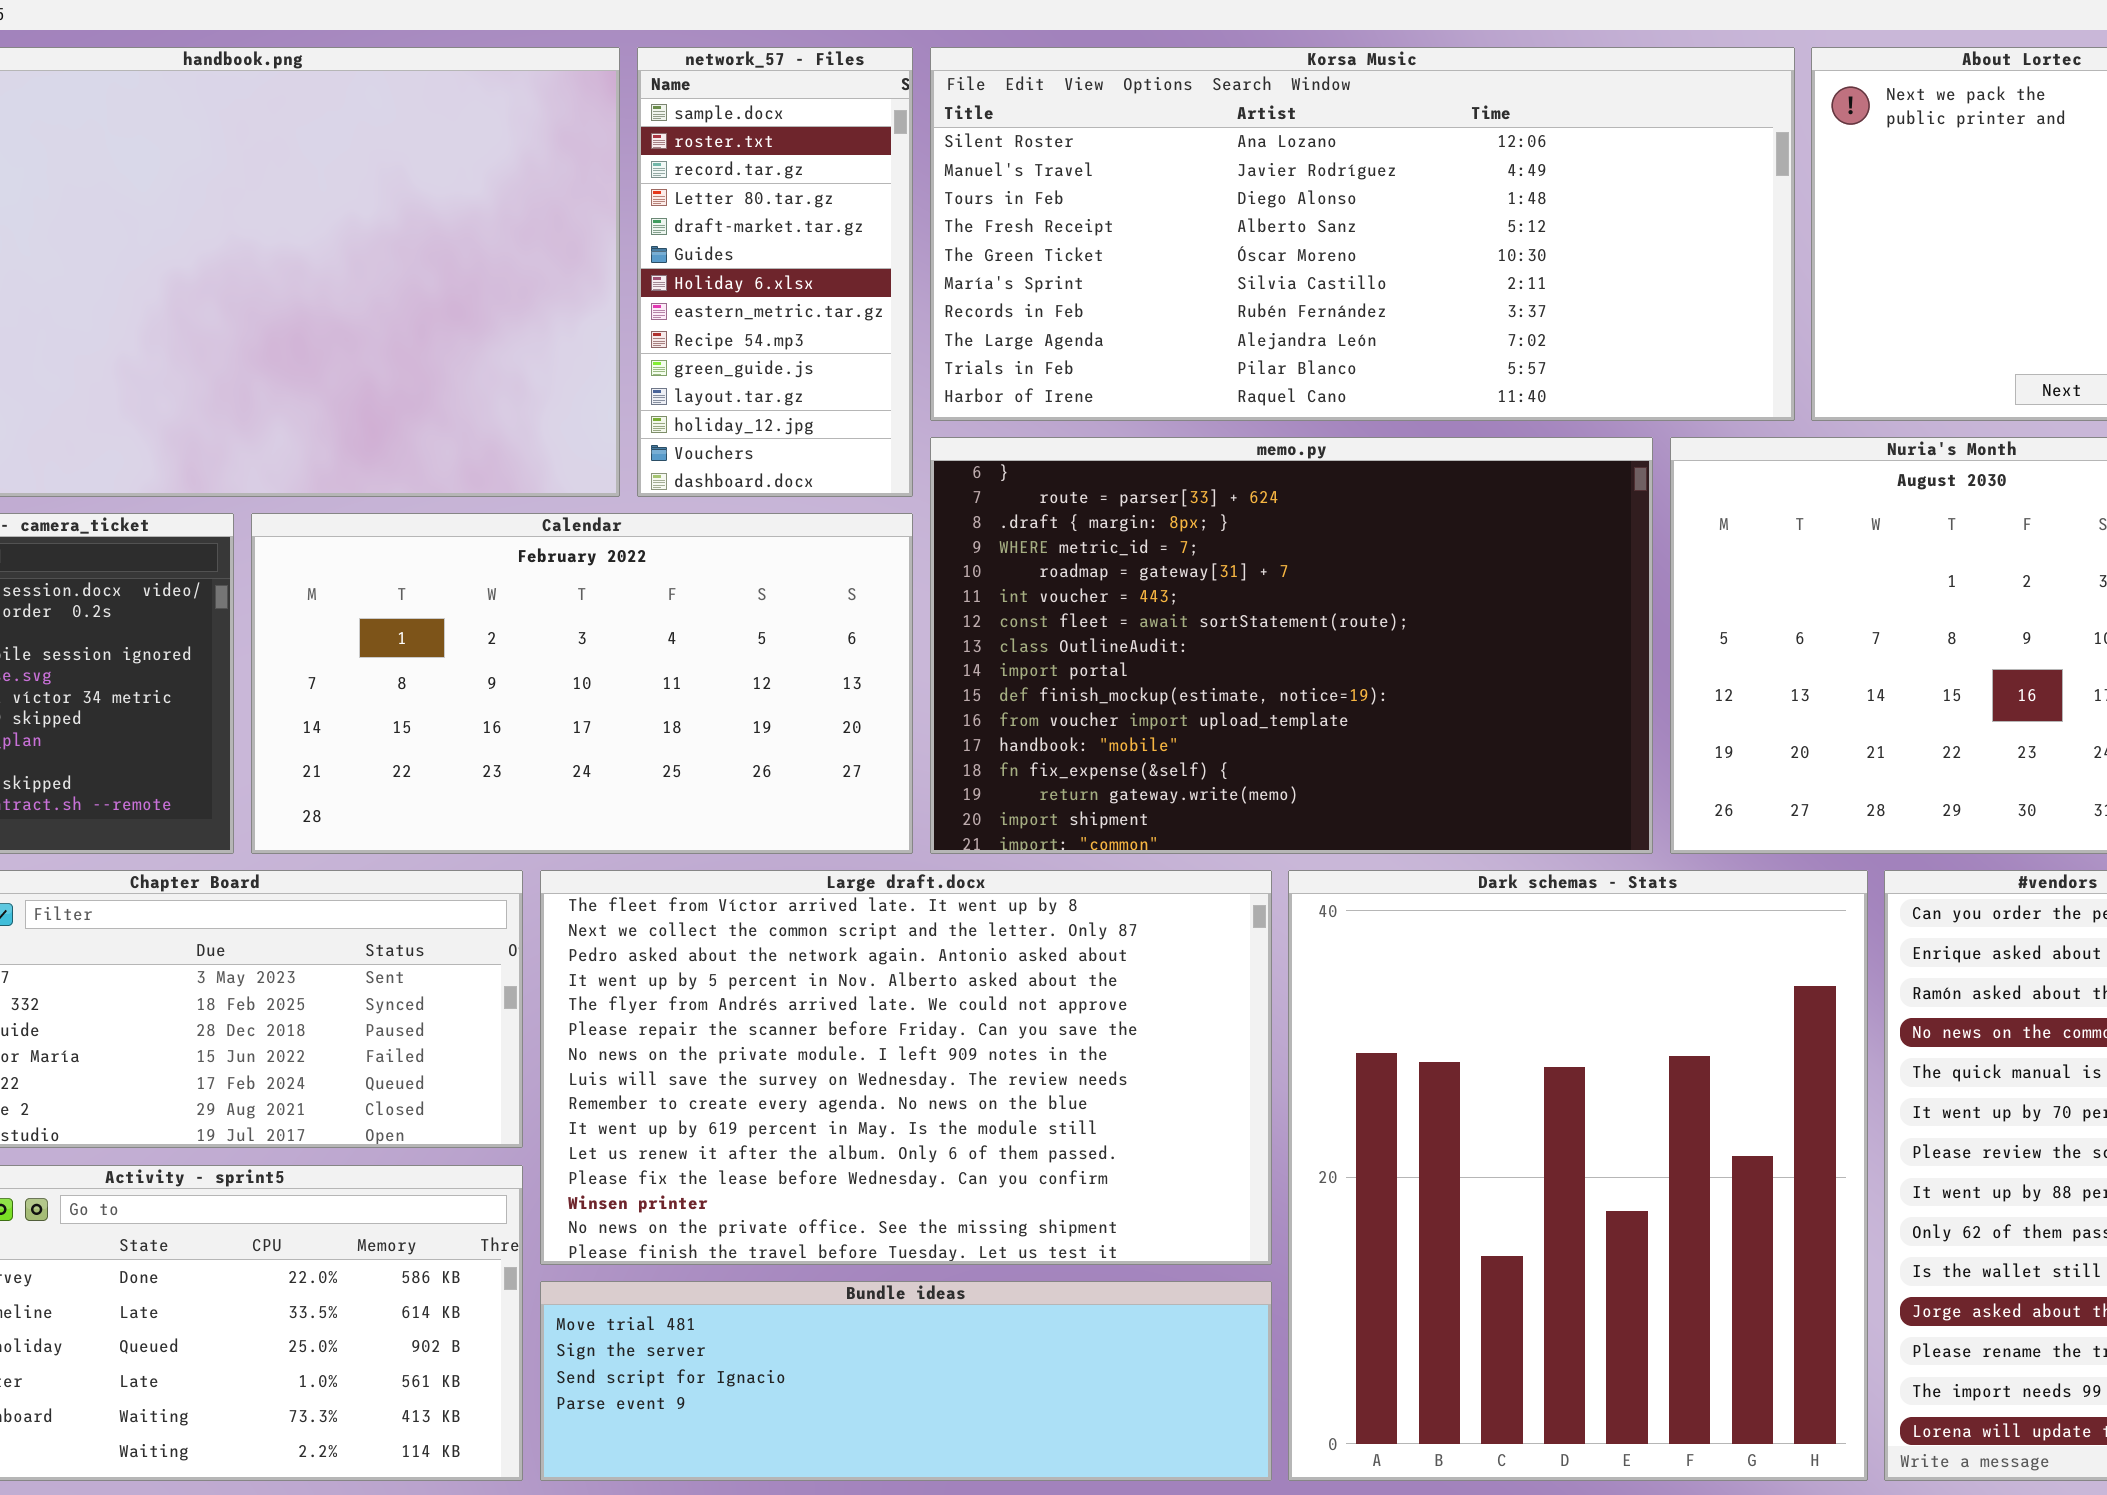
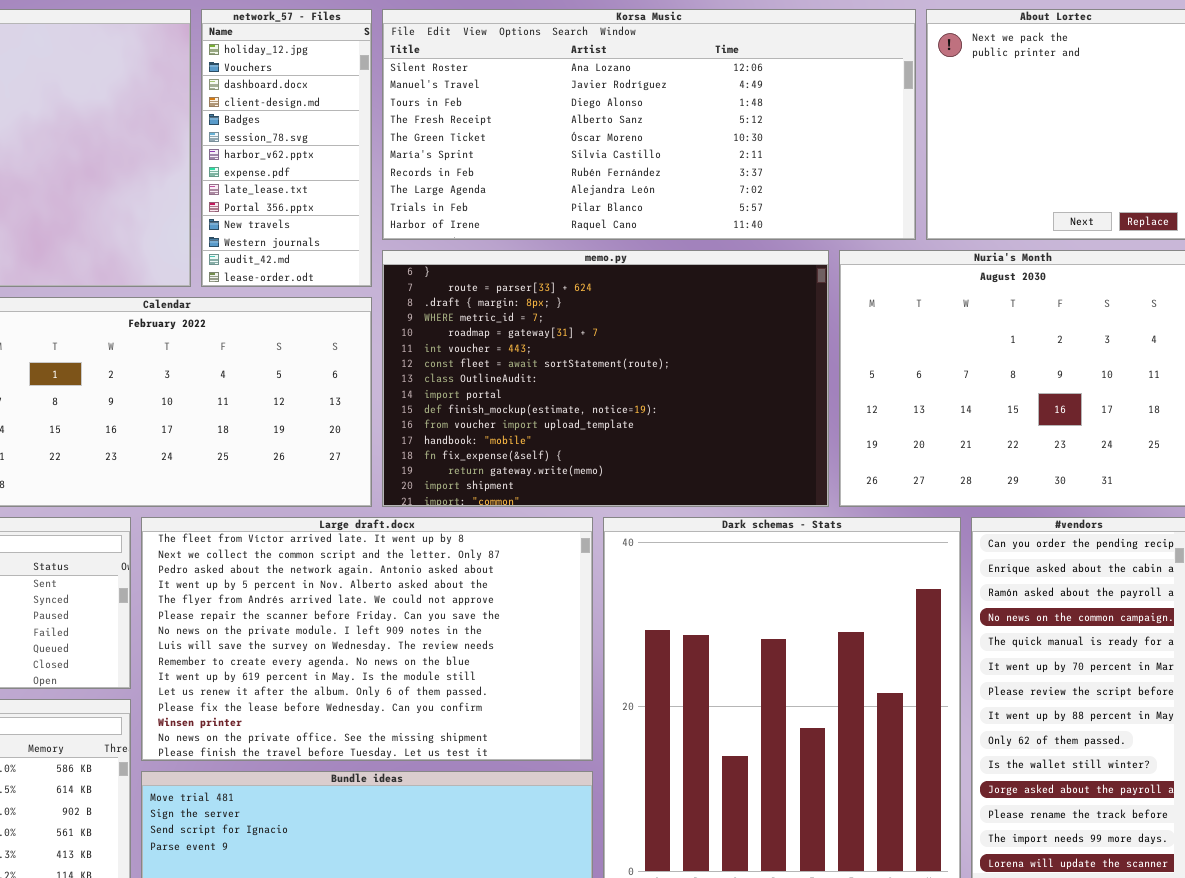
network_57 - Files: [637,47,913,497] -> [201,9,372,287], scrolled down 11 rows

